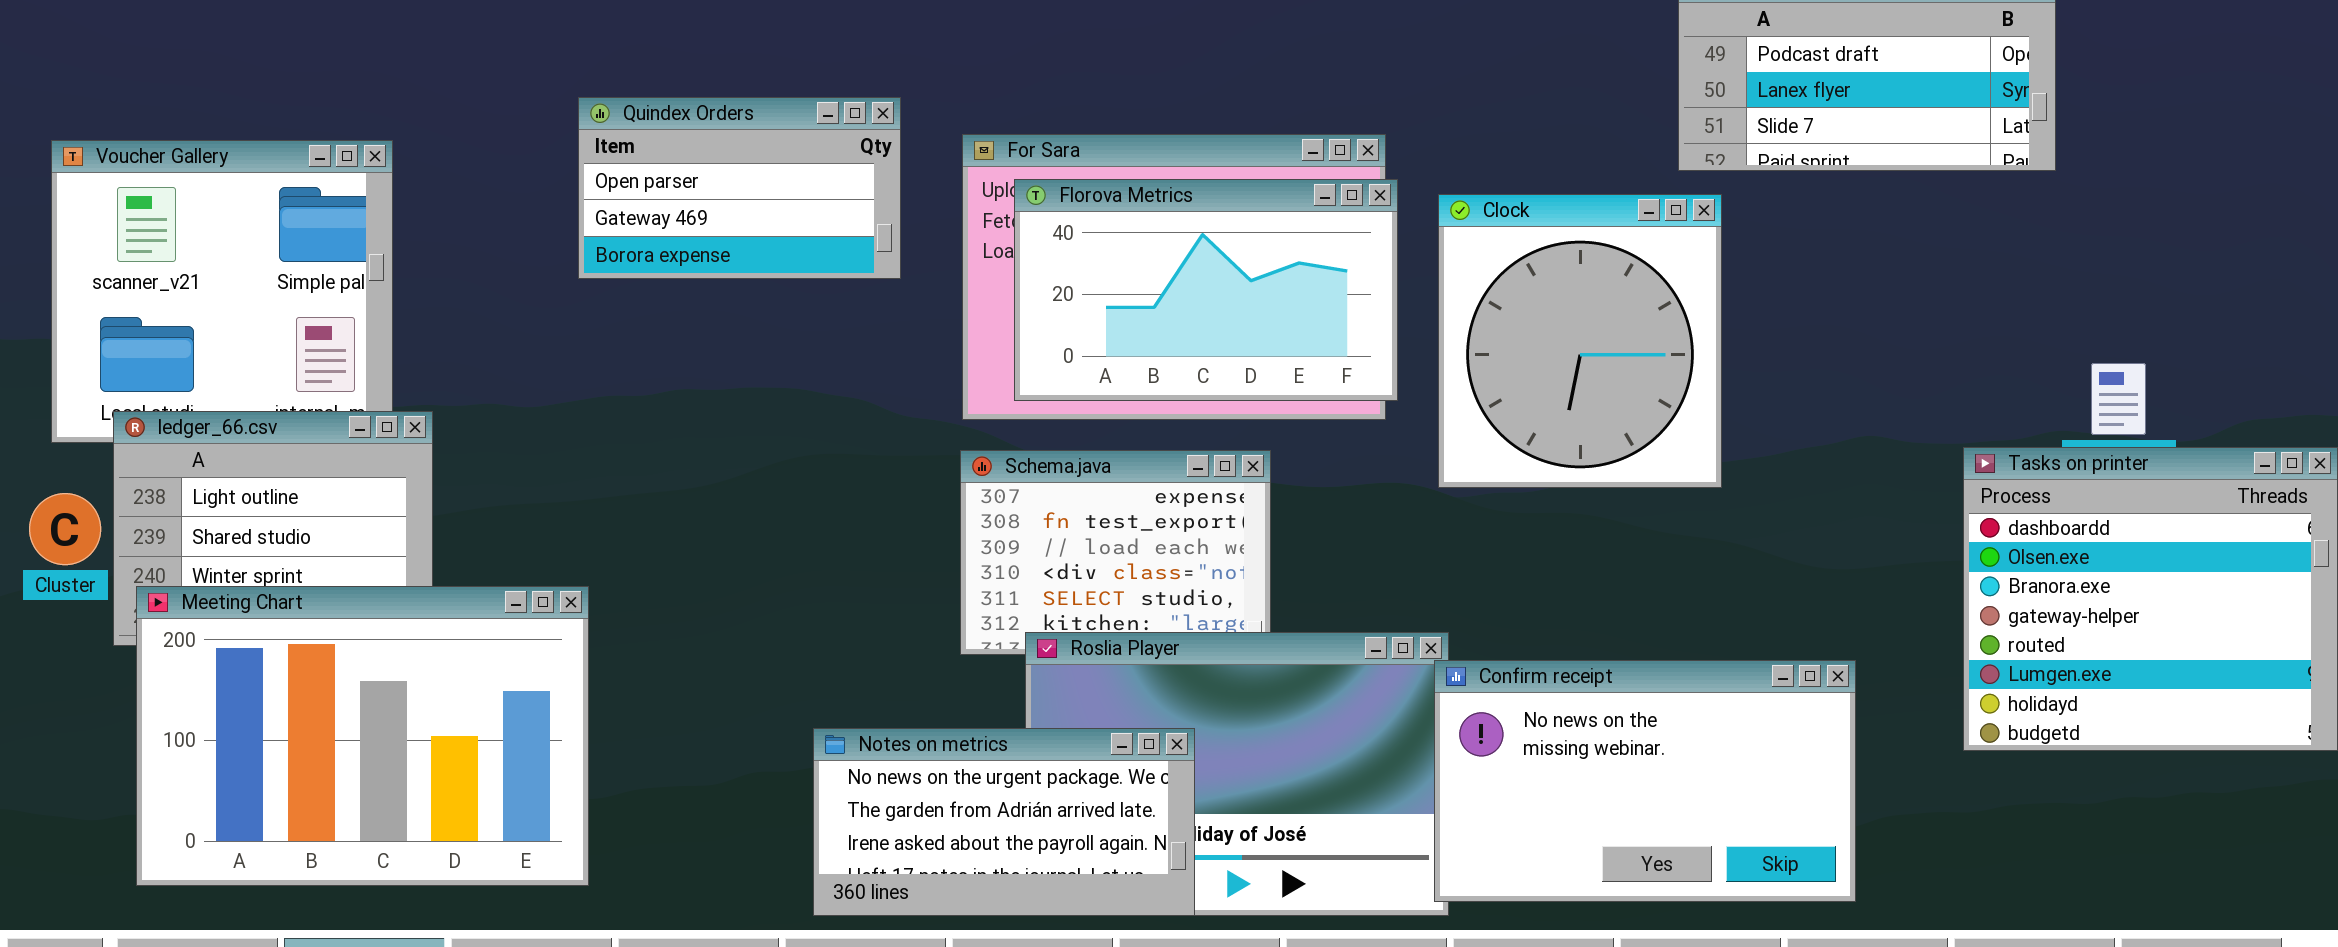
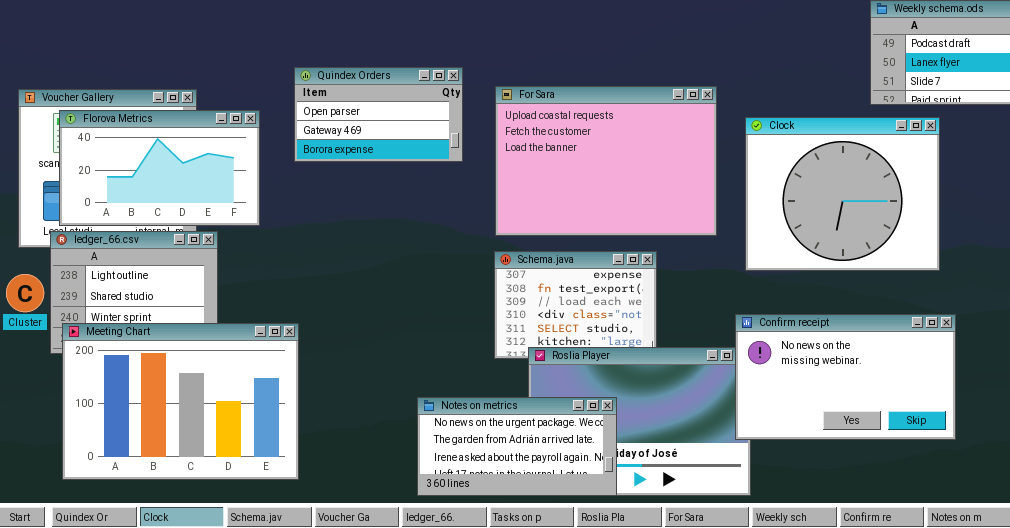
Florova Metrics: [1014,179,1398,401] -> [59,110,260,226], moved
Clock: [1438,194,1722,488] -> [745,117,940,271], resized
Confirm receipt: [1434,660,1856,902] -> [735,314,956,440], moved

